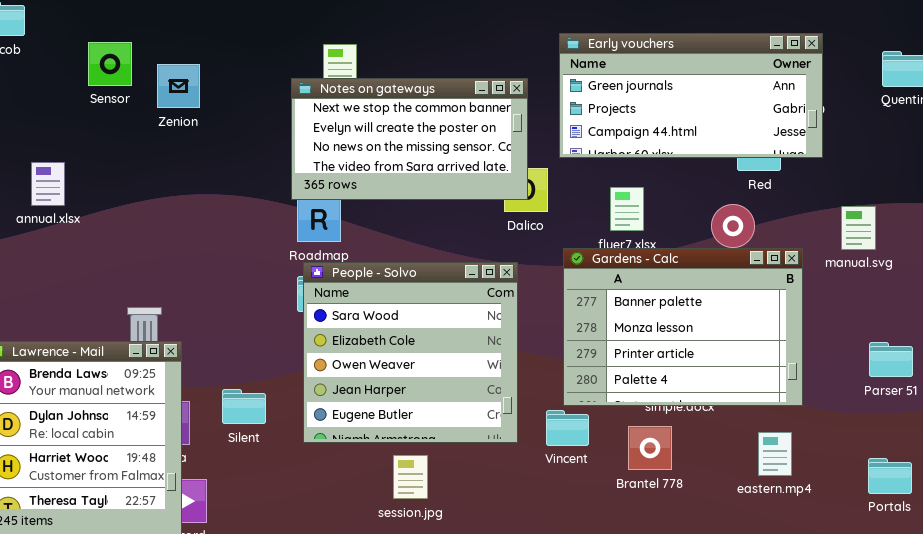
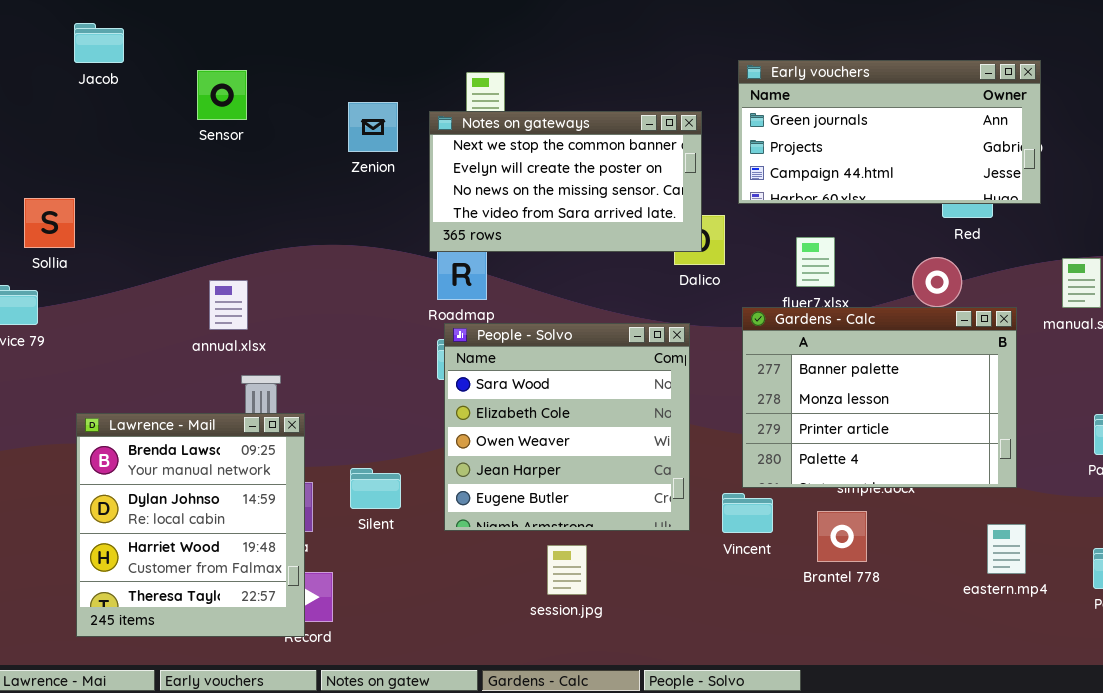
Zenion: [157,64,200,108] -> [348,102,398,152], moved
annual.xlsx: [31,162,65,206] -> [209,280,248,330], moved
eastern.mp4: [758,432,792,476] -> [987,524,1026,574], moved

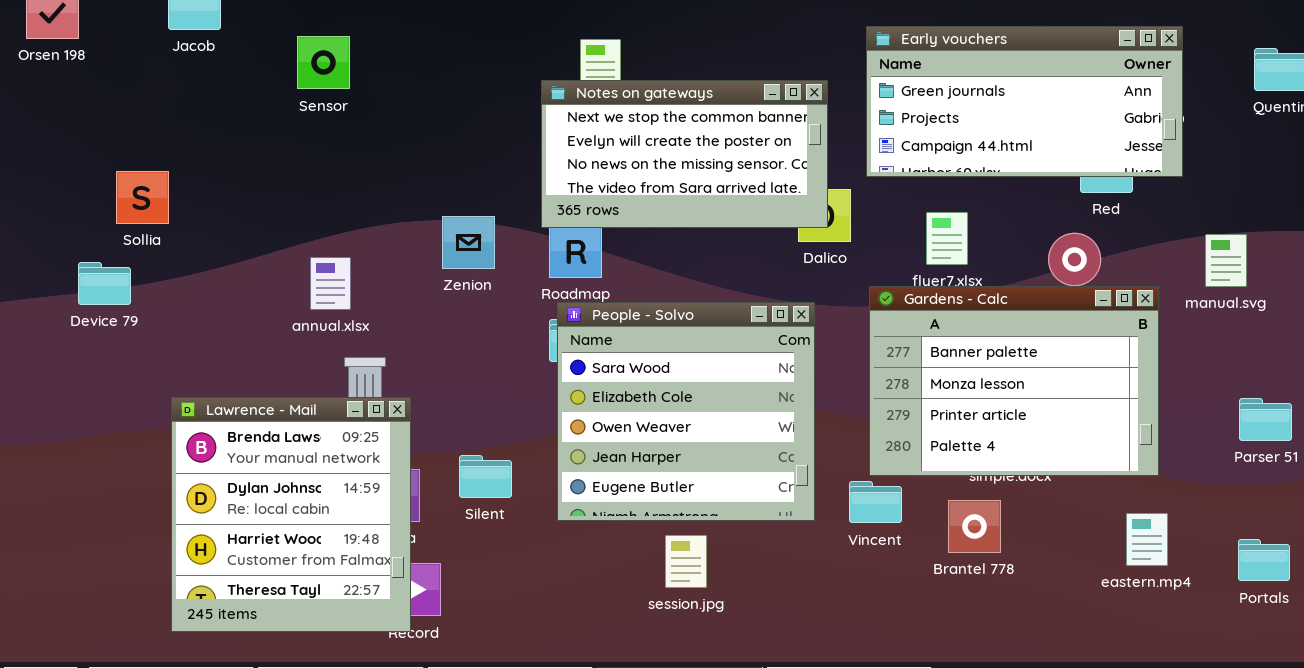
Zenion: [348,102,398,152] -> [442,216,495,269], moved

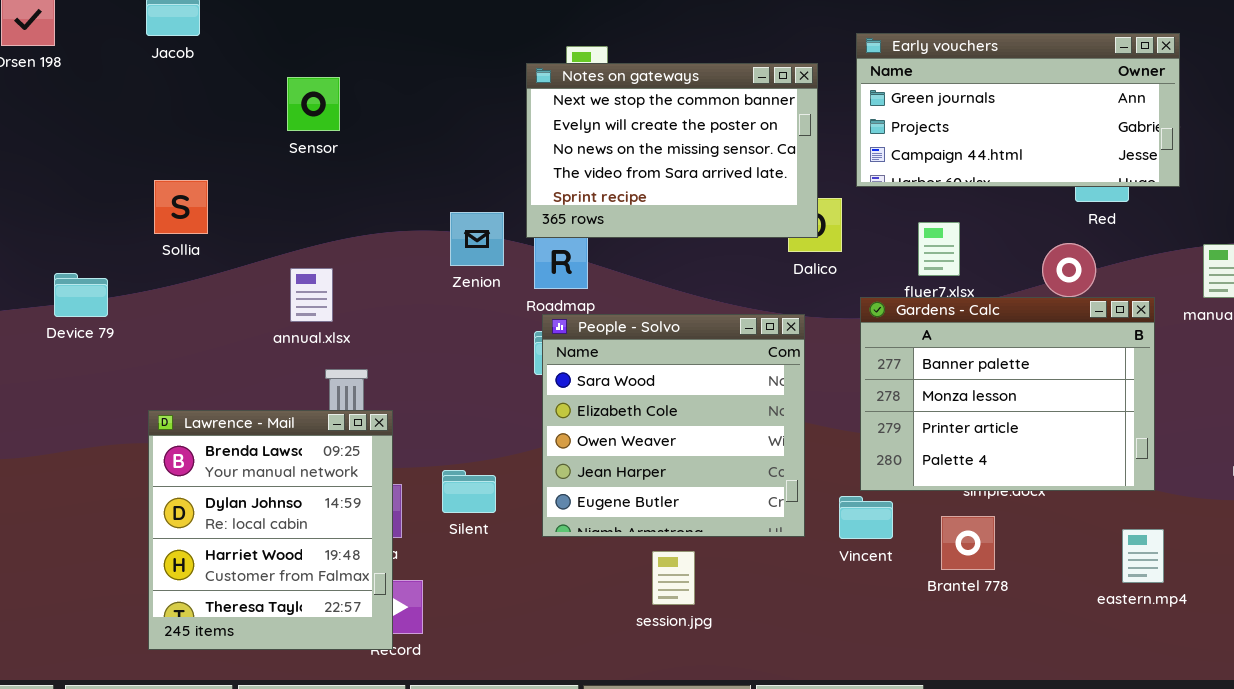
Sensor: [297,36,350,89] -> [287,77,340,131], moved
Notes on gateways: [541,80,828,228] -> [526,63,818,238], resized
Sollia: [116,171,169,224] -> [154,180,208,234], moved
Zenion: [442,216,495,269] -> [450,212,504,266], moved

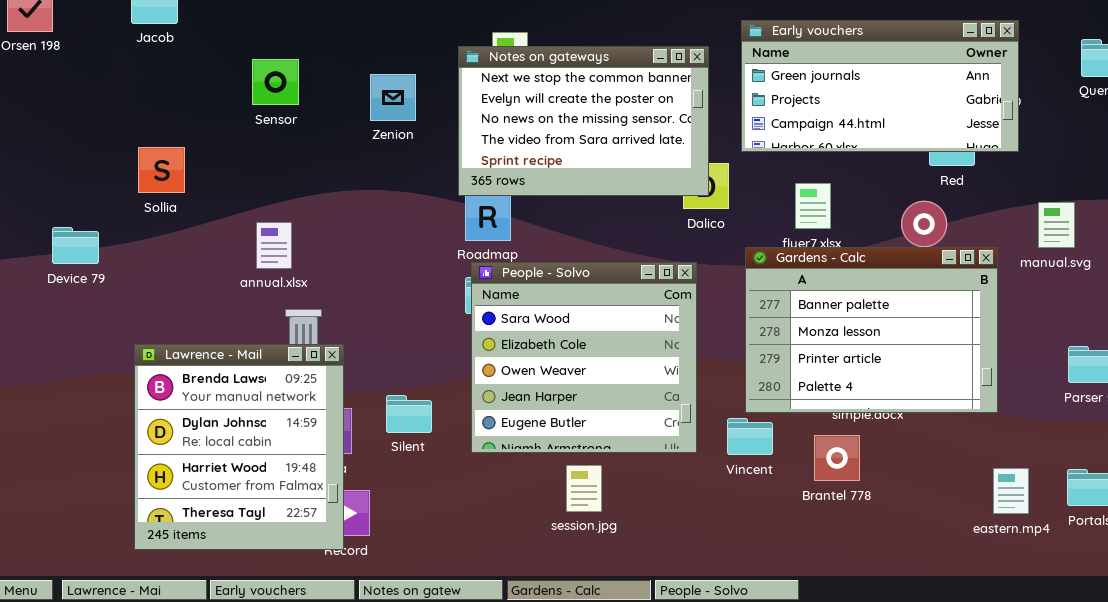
Zenion: [450,212,504,266] -> [370,74,416,121], moved
eastern.mp4: [1122,529,1164,583] -> [993,468,1029,514], moved

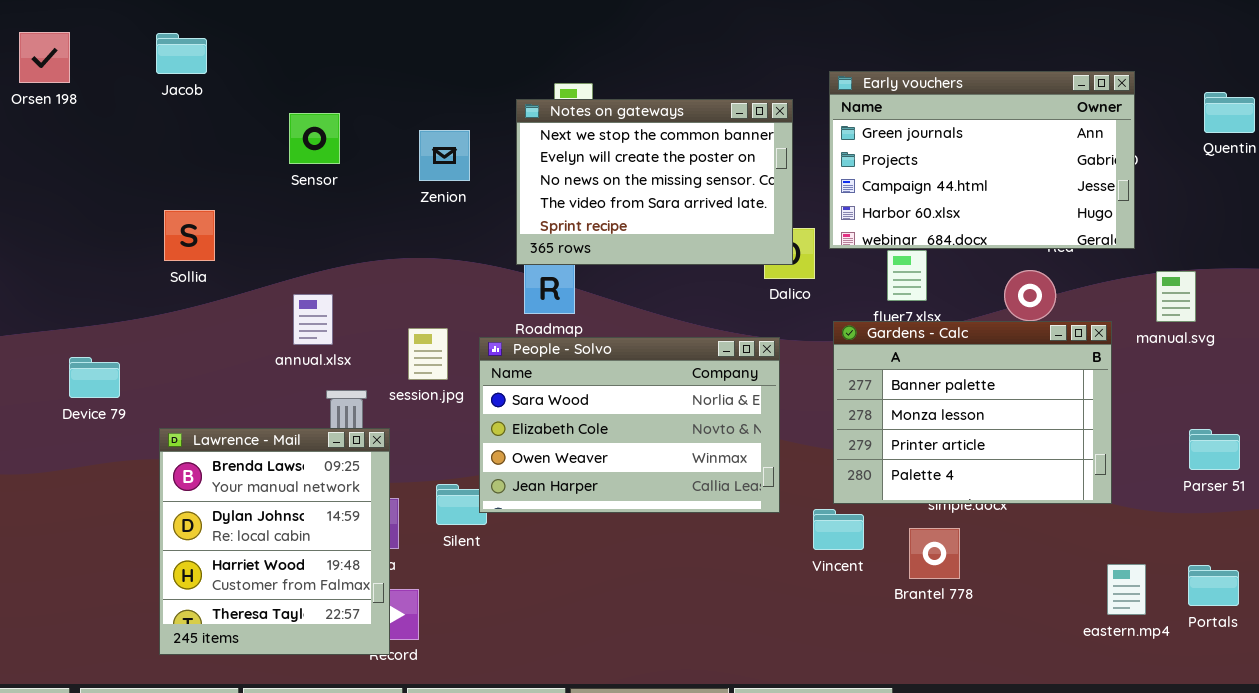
Early vouchers: [741,20,1019,152] -> [829,71,1135,249], resized
Device 79: [52,227,99,264] -> [69,357,120,398], moved
People - Solvo: [471,262,697,453] -> [479,337,780,513], resized
session.jpg: [566,465,602,512] -> [408,328,448,380], moved

